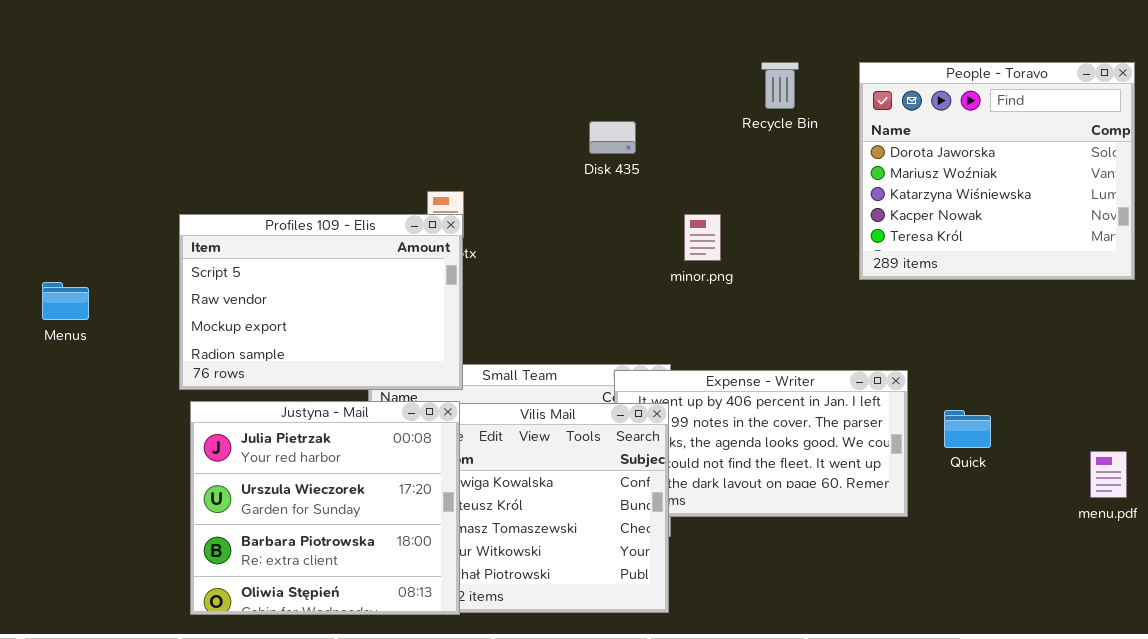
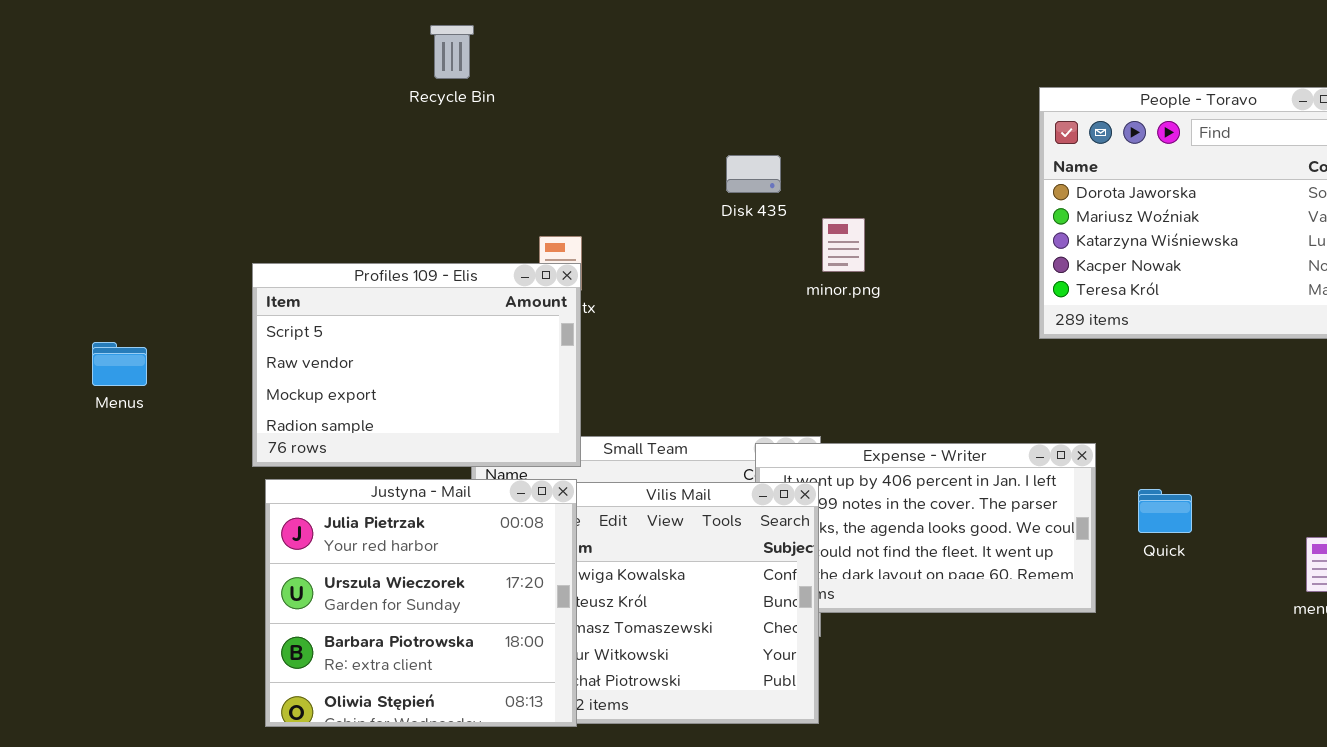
Recycle Bin: [761,62,799,109] -> [430,25,474,79], moved
minor.png: [684,214,721,261] -> [822,218,865,272], moved

